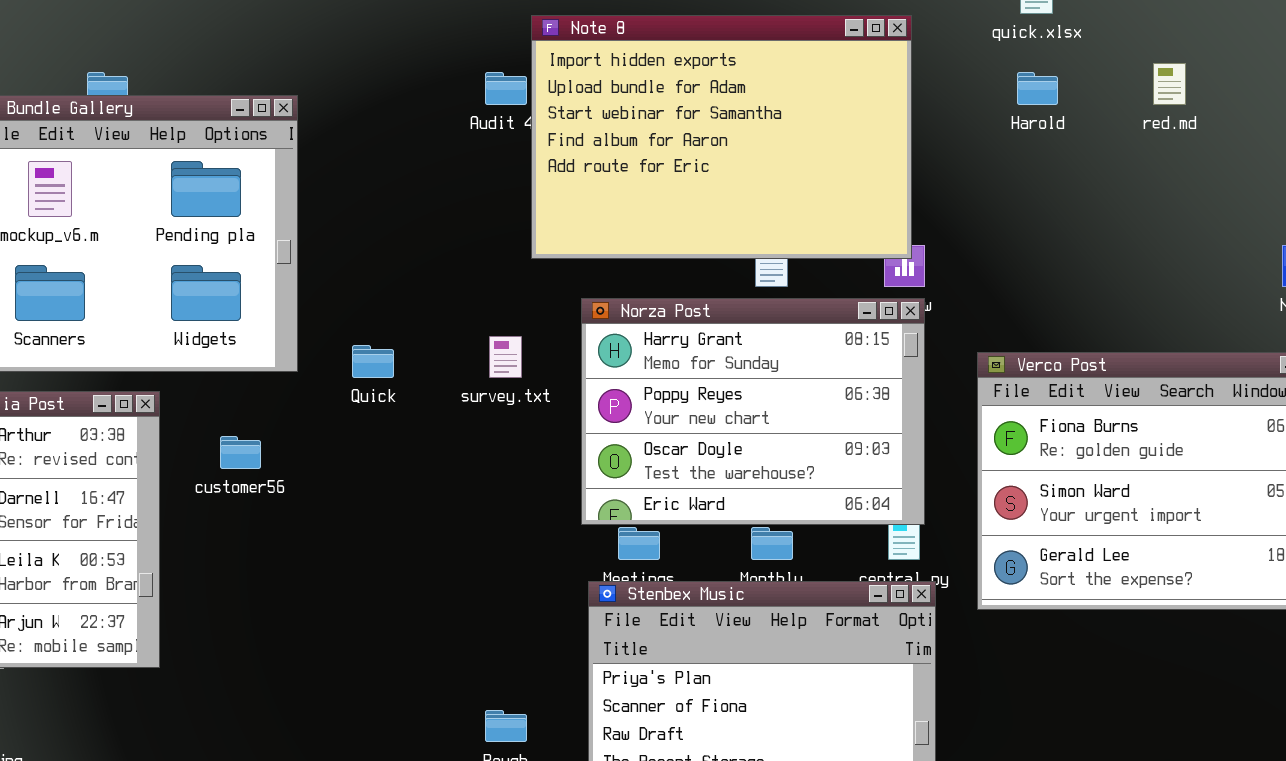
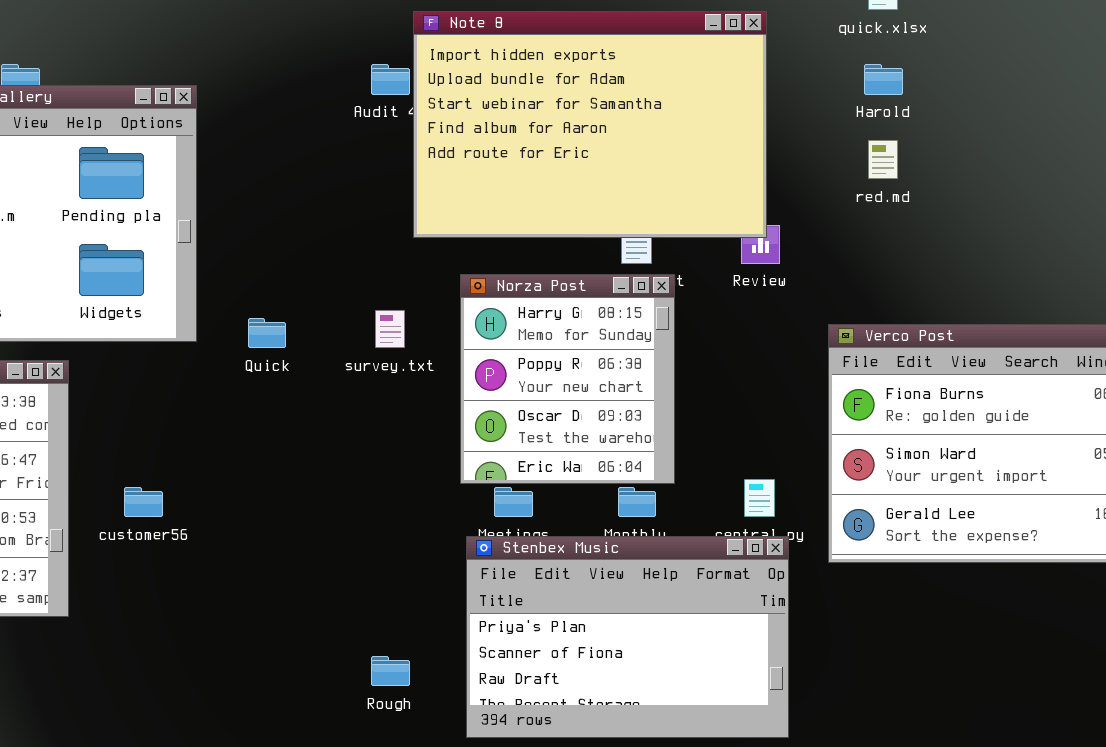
red.md: [1153,63,1186,105] -> [868,140,898,179], moved
Norza Post: [581,298,925,525] -> [460,274,675,484], resized
customer56: [220,436,261,469] -> [124,487,163,517], moved

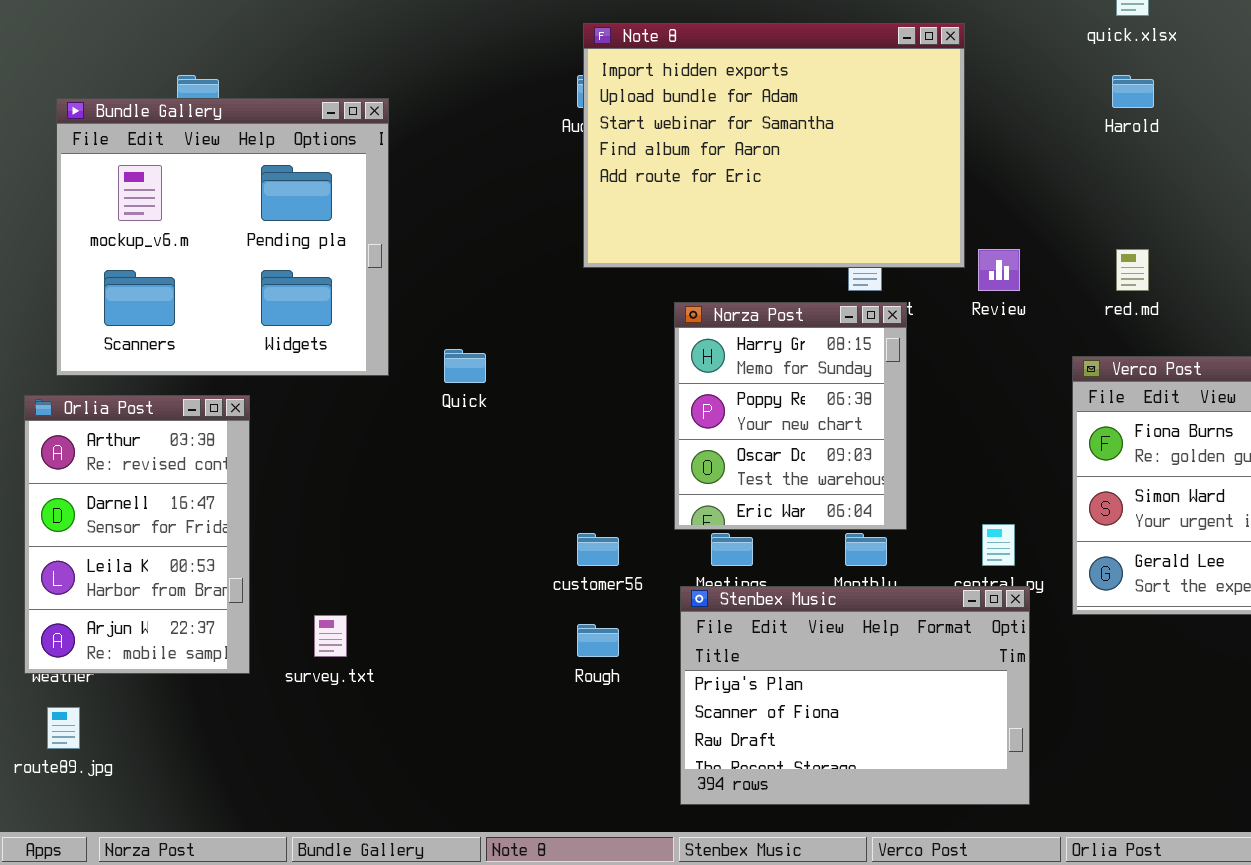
Note 8: [413,11,767,238] -> [583,23,965,268], moved
red.md: [868,140,898,179] -> [1116,249,1149,291], moved
survey.txt: [375,310,405,348] -> [314,615,347,657], moved
customer56: [124,487,163,517] -> [577,533,619,566], moved
Rough: [371,656,410,686] -> [577,624,619,657], moved

